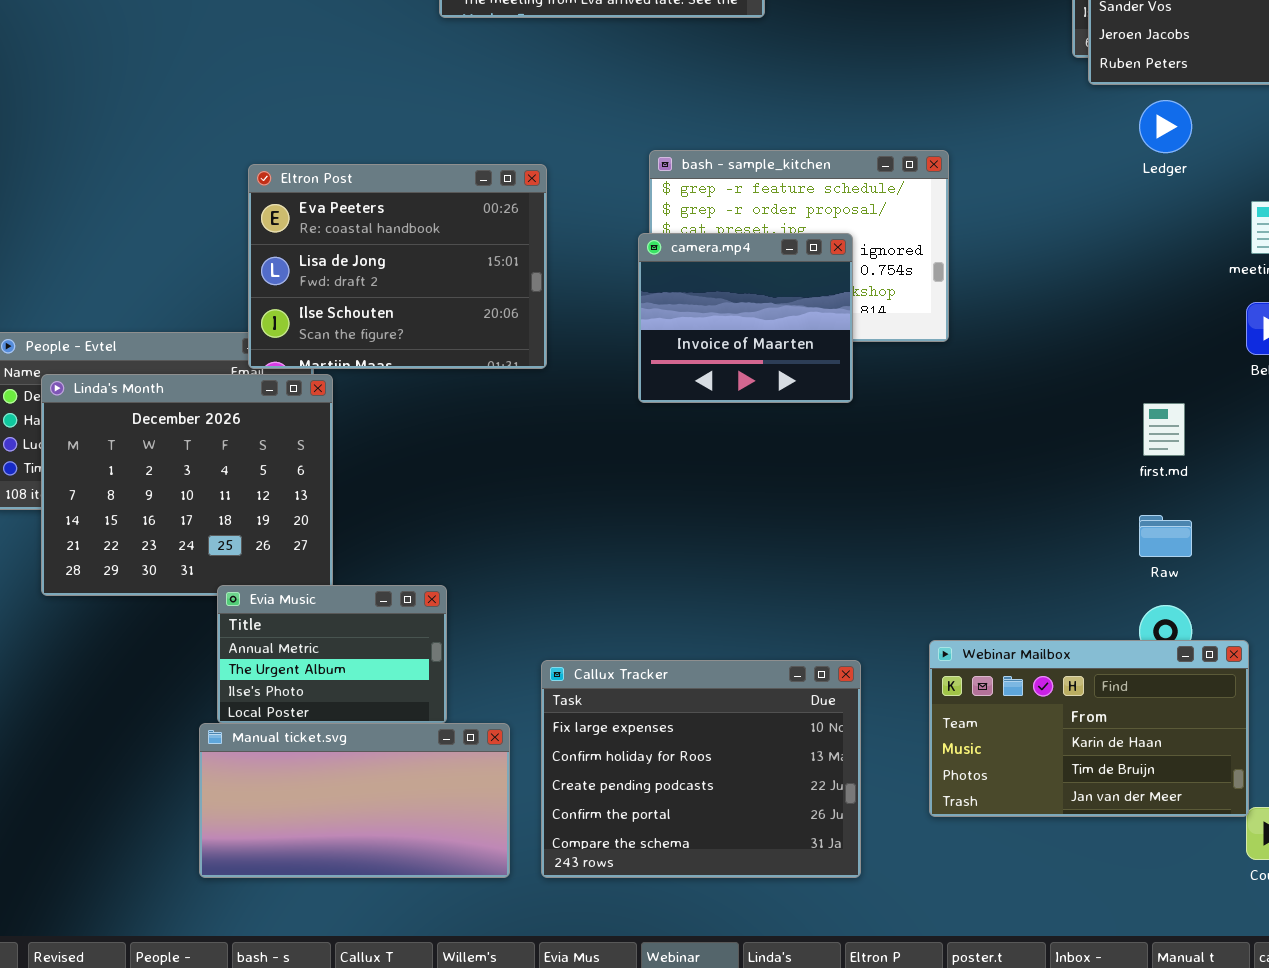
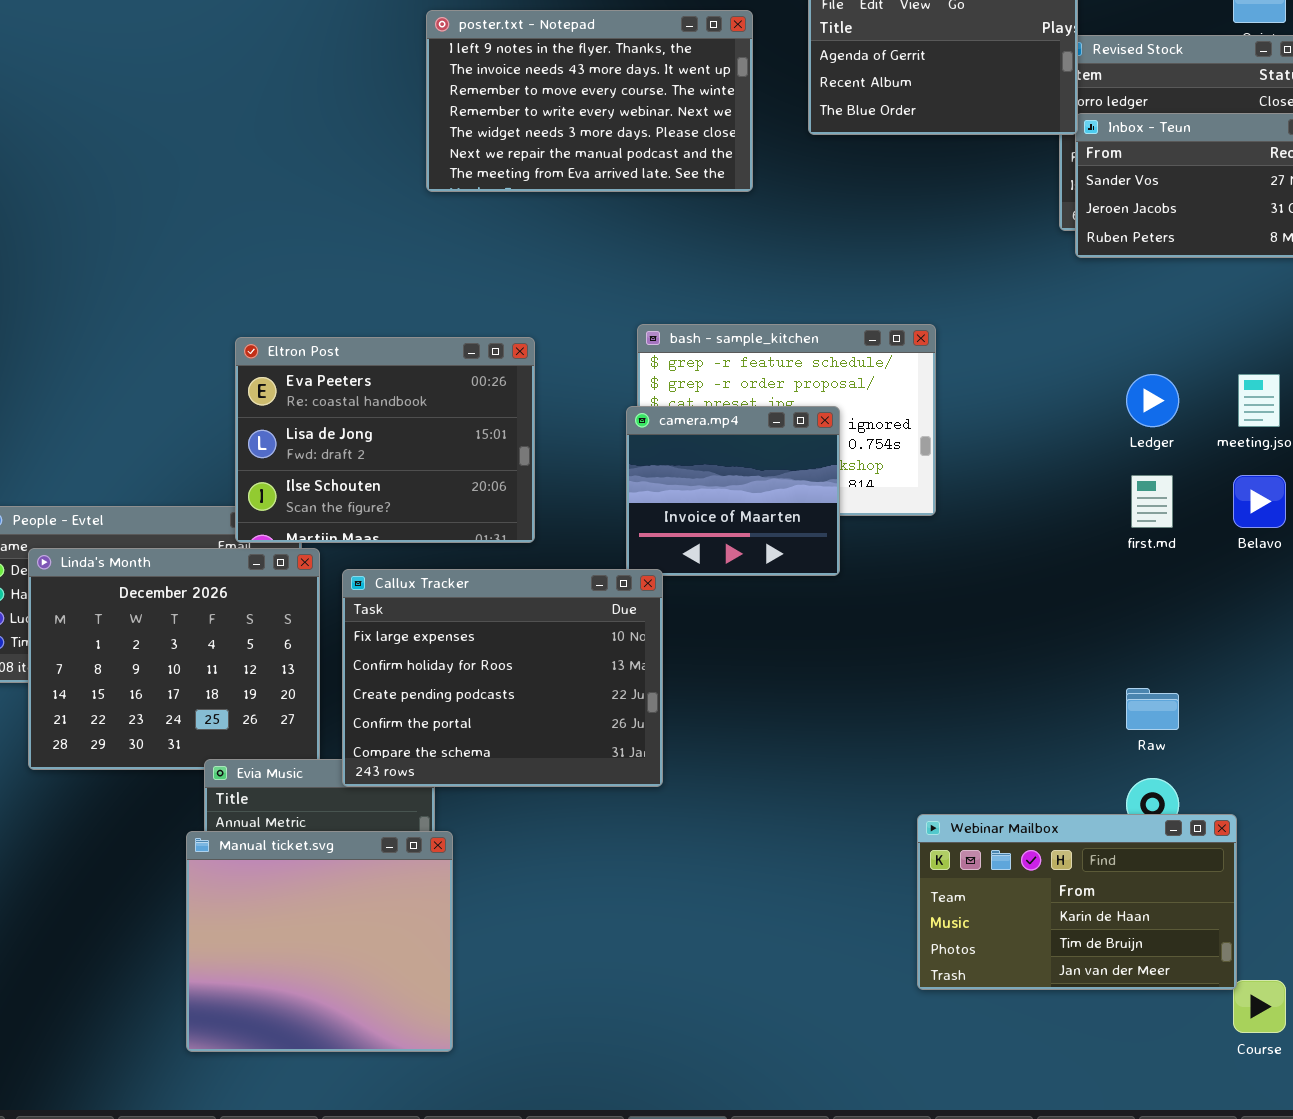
Ledger: [1139,100,1192,153] -> [1126,374,1179,427], moved
first.md: [1143,403,1185,456] -> [1131,475,1173,528], moved
Callux Tracker: [541,660,861,878] -> [342,569,663,787], moved
Manual ticket.svg: [199,723,510,878] -> [186,831,453,1052], resized

